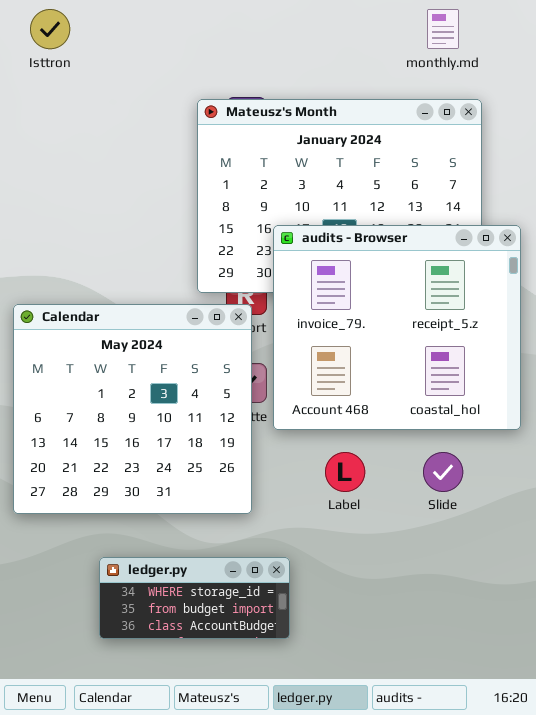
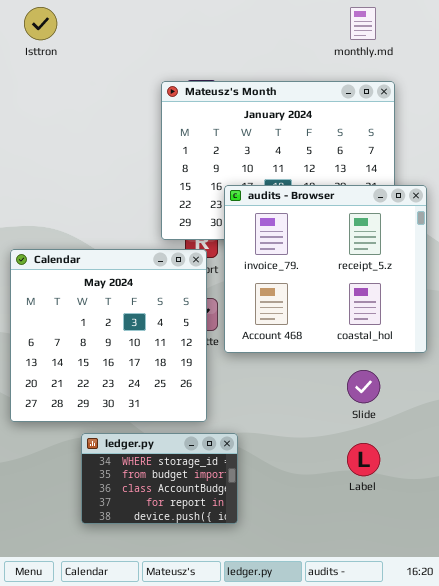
Label: [325,452,365,492] -> [347,443,380,476], moved
ledger.py: [99,557,290,639] -> [81,433,238,524], resized

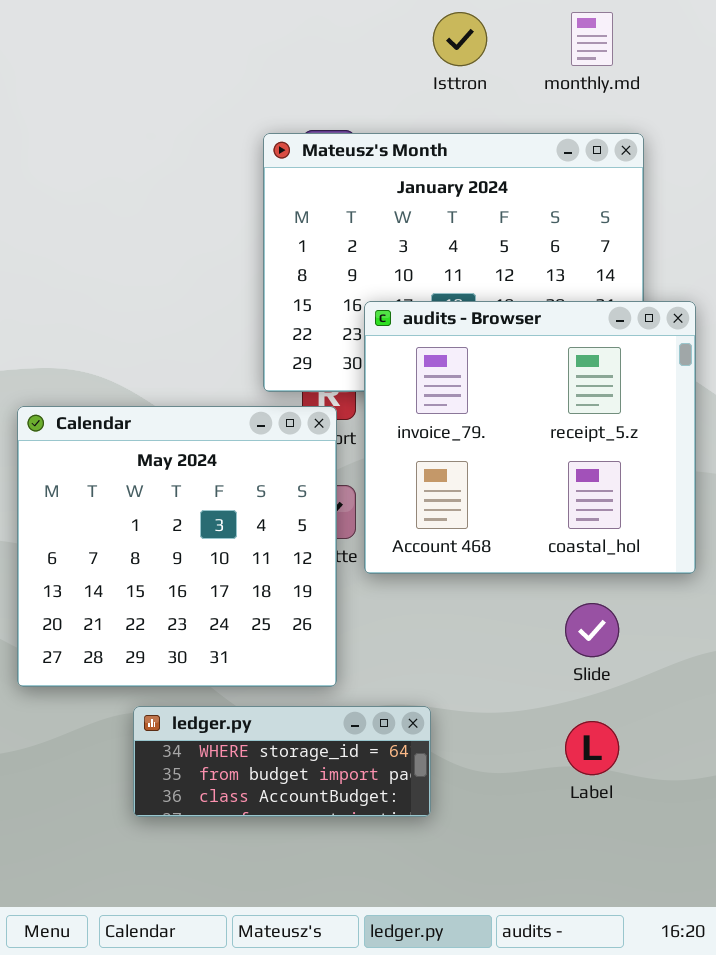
Isttron: [24,7,57,40] -> [433,12,487,66], moved
ledger.py: [81,433,238,524] -> [133,706,431,817], resized

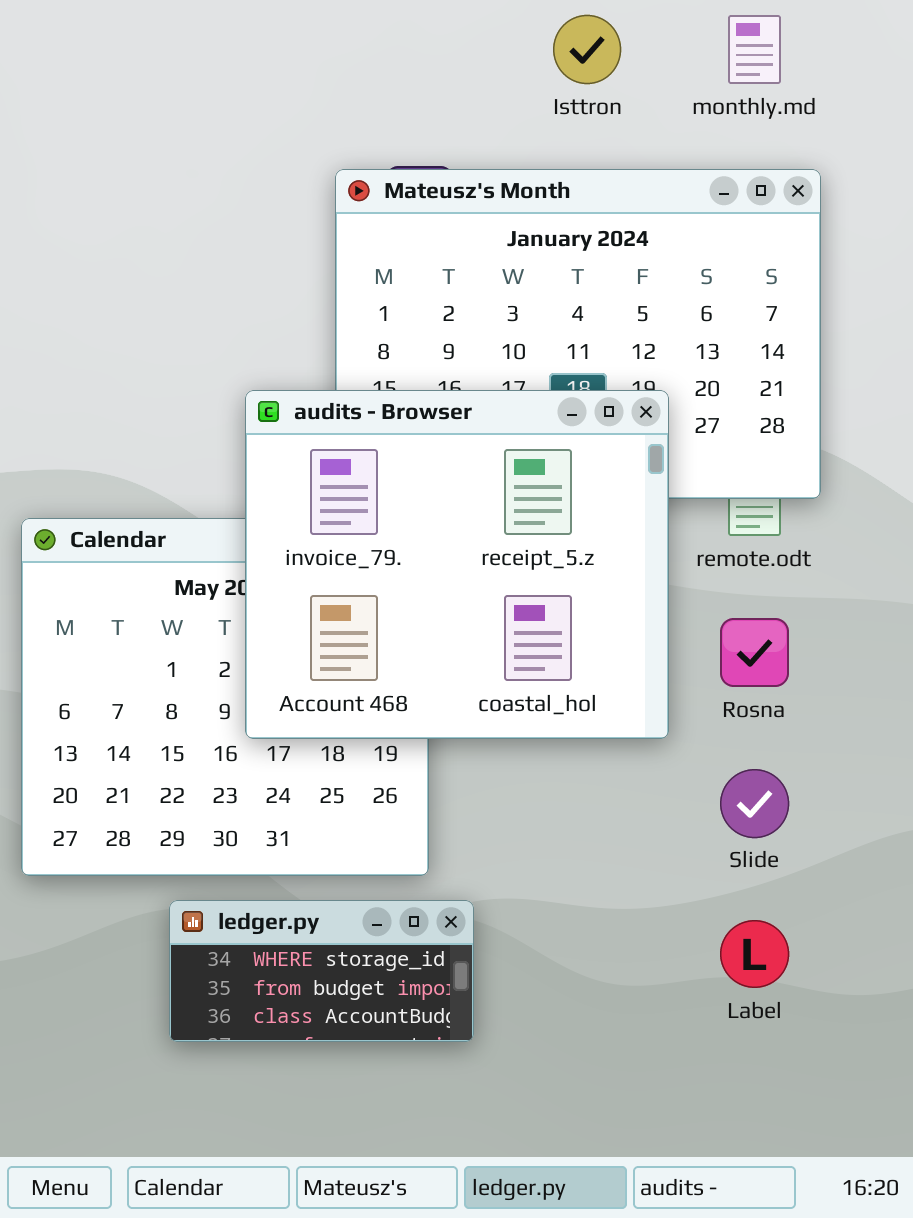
audits - Browser: [364,301,696,574] -> [245,390,669,739], moved
ledger.py: [133,706,431,817] -> [169,900,474,1042], resized

